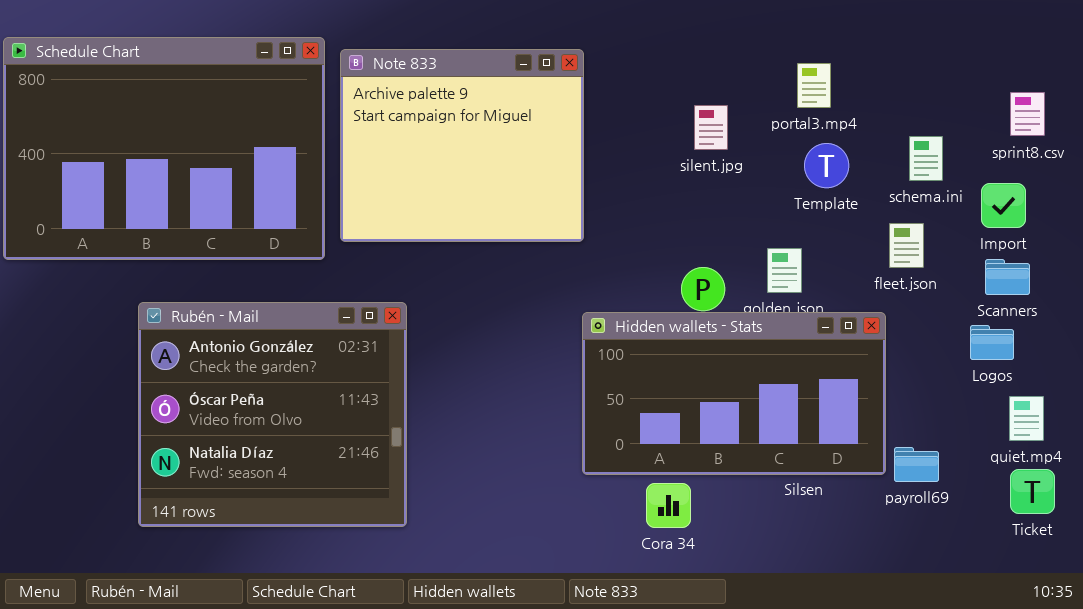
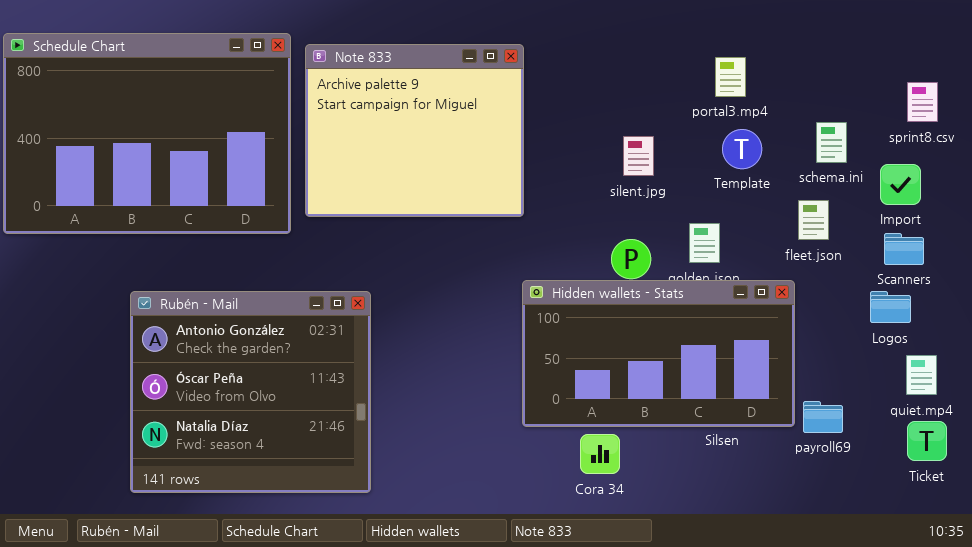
silent.jpg: [694,105,728,150] -> [623,136,654,176], moved
Rubén - Mail: [138,302,407,527] -> [130,291,371,493], moved

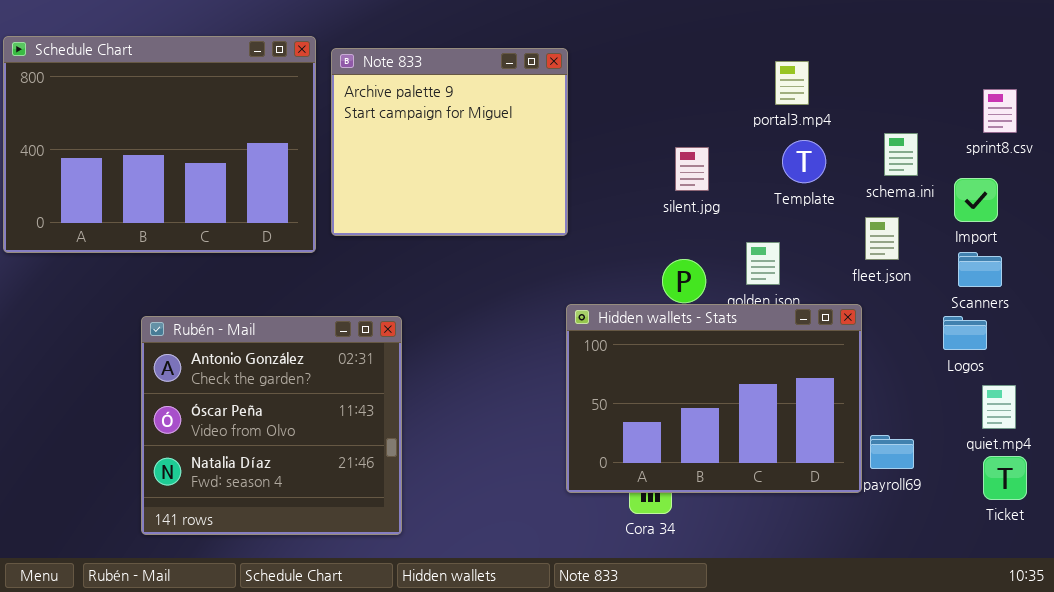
Hidden wallets - Stats: [522,280,795,427] -> [566,304,862,493], resized

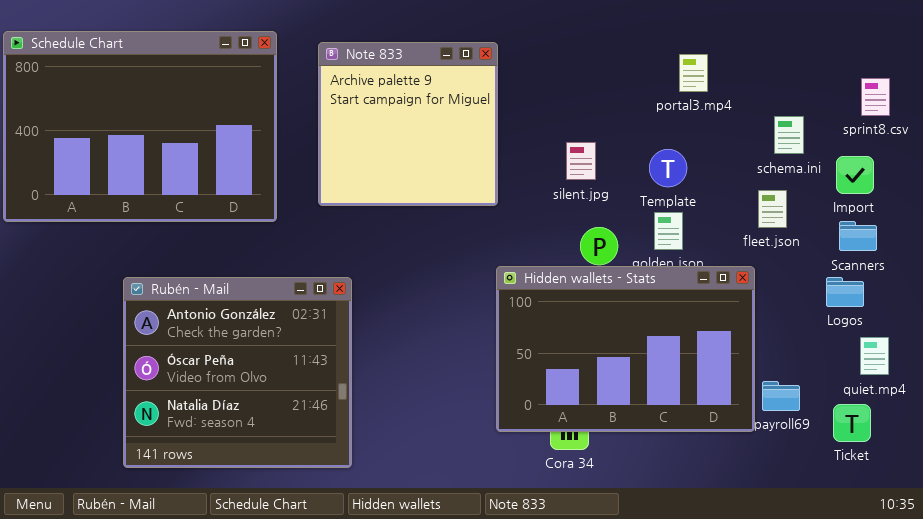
Note 833: [331,48,568,236] -> [318,42,498,206], resized
Template: [782,140,826,183] -> [649,149,687,187], moved
silent.jpg: [675,147,709,191] -> [566,142,596,180], moved
Ticket: [983,456,1027,500] -> [833,404,871,442], moved

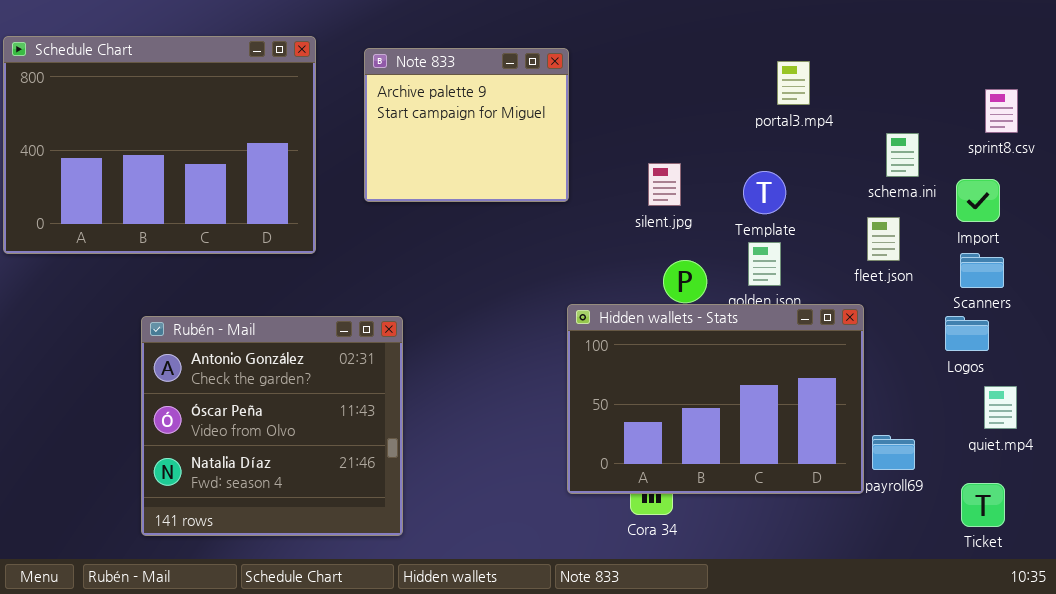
Note 833: [318,42,498,206] -> [364,48,569,202], resized
Ticket: [833,404,871,442] -> [961,483,1005,527], moved

